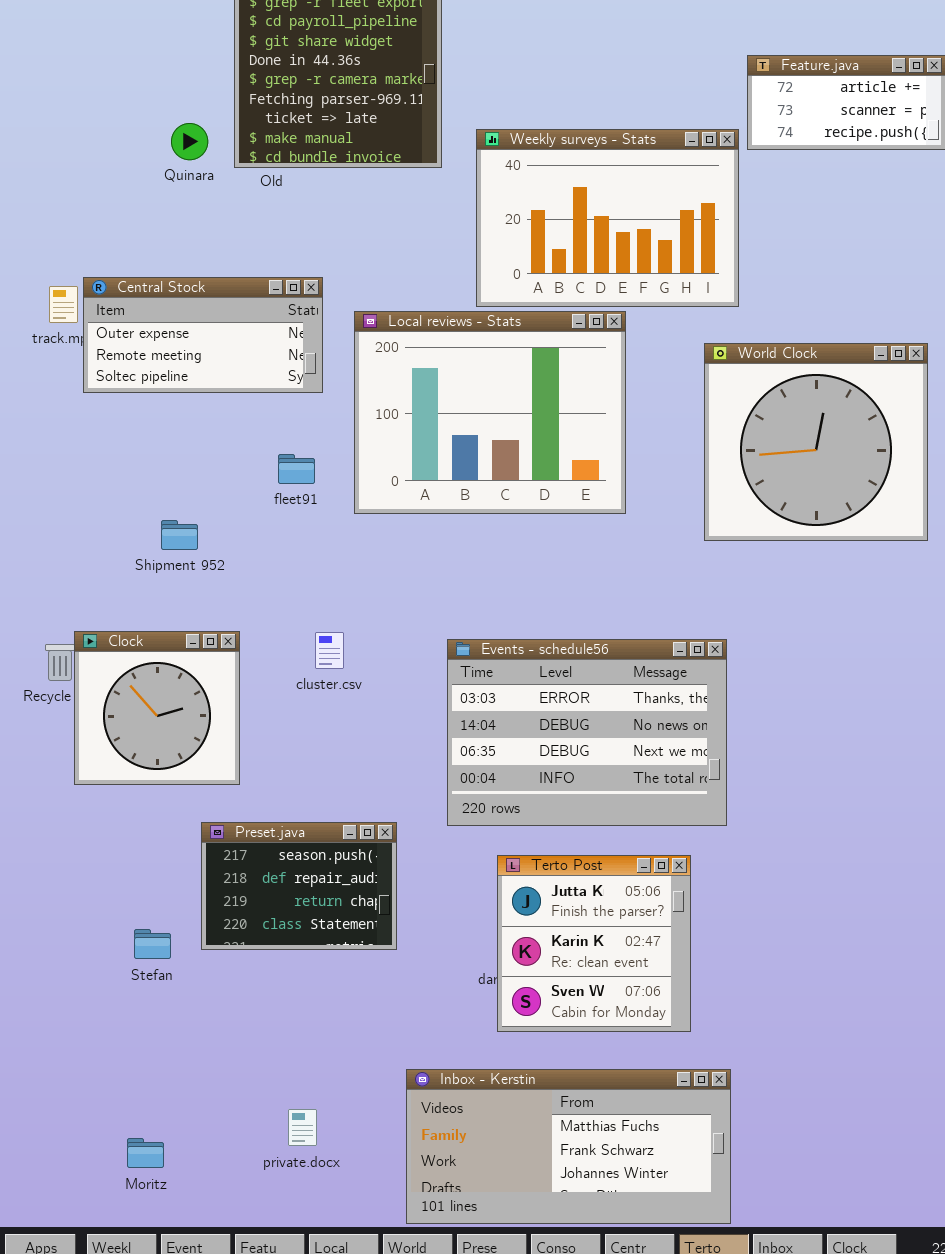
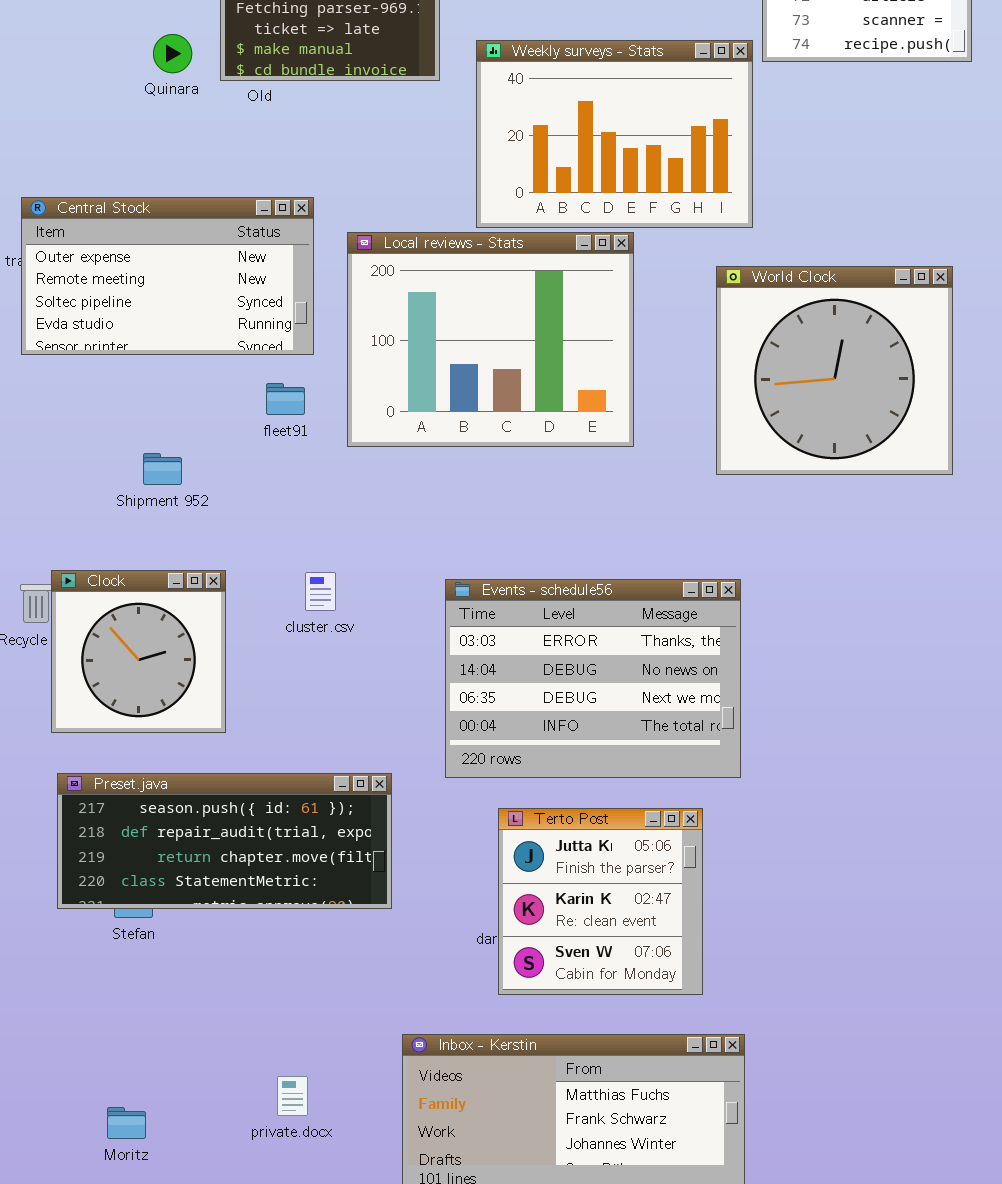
Central Stock: [83,277,323,393] -> [21,197,314,355], resized
Preset.java: [201,822,397,950] -> [57,773,392,909], resized

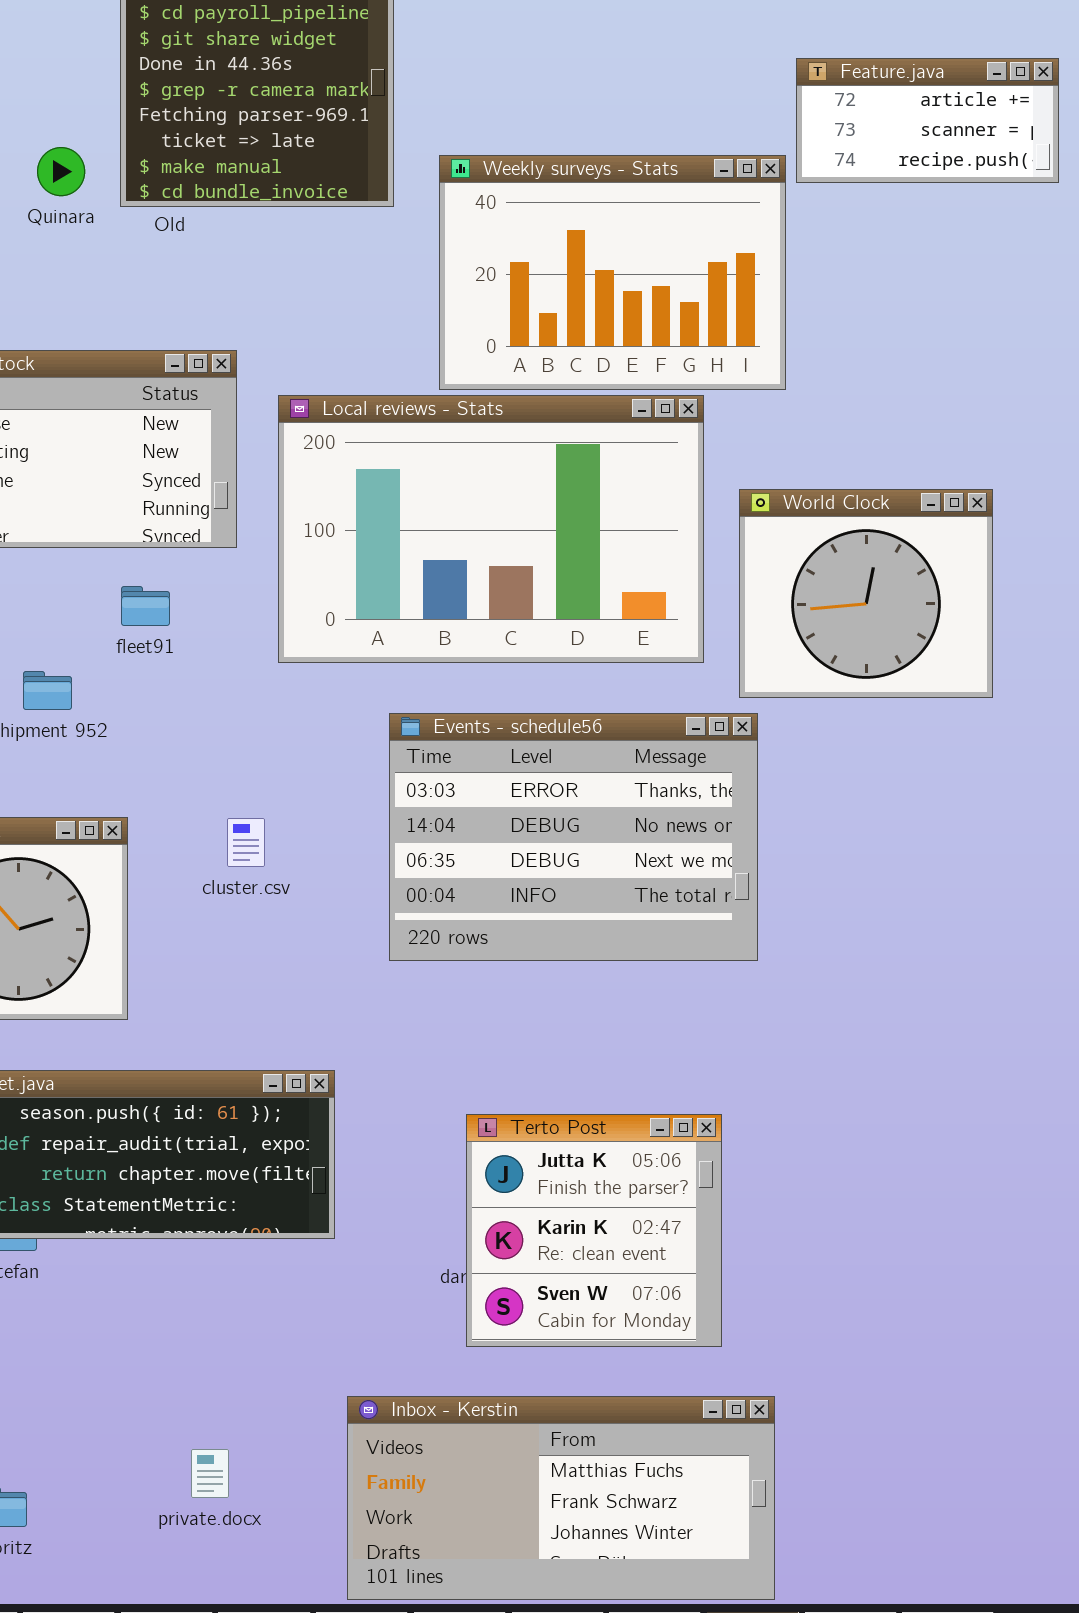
Local reviews - Stats: [347,232,634,447] -> [278,395,704,663], resized
World Clock: [716,266,953,475] -> [739,489,993,698], resized
fleet91: [266,383,305,415] -> [121,586,170,626], moved
Events - schedule56: [445,579,741,778] -> [389,713,758,961], moved

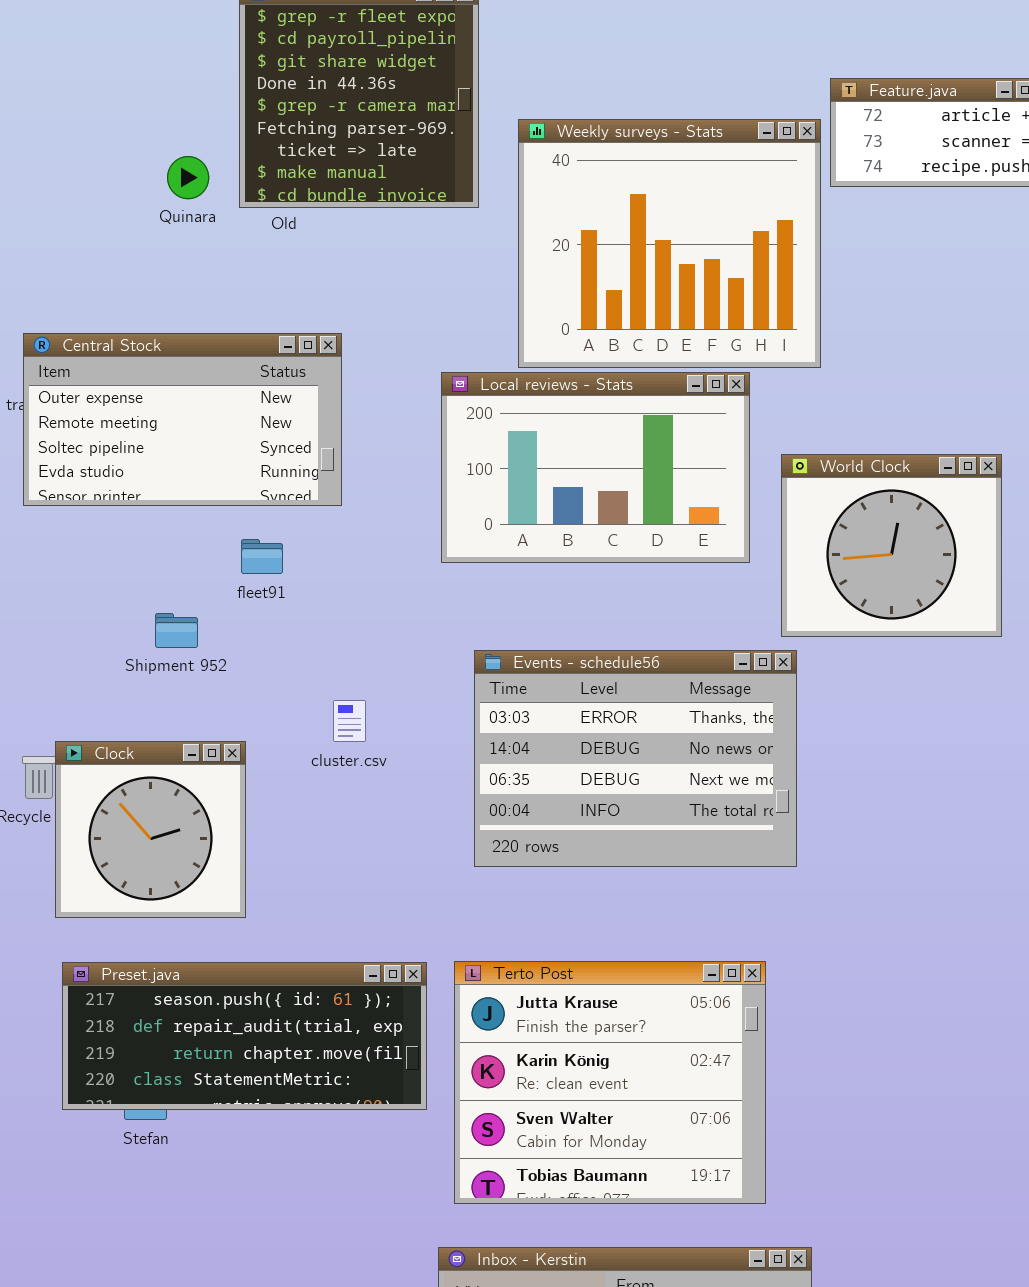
Weekly surveys - Stats: [439,155,786,390] -> [518,119,821,368], resized
Local reviews - Stats: [278,395,704,663] -> [441,372,750,563], resized
cluster.csv: [227,818,265,867] -> [333,700,366,742], moved
Terto Post: [466,1114,722,1347] -> [454,961,766,1204], resized

